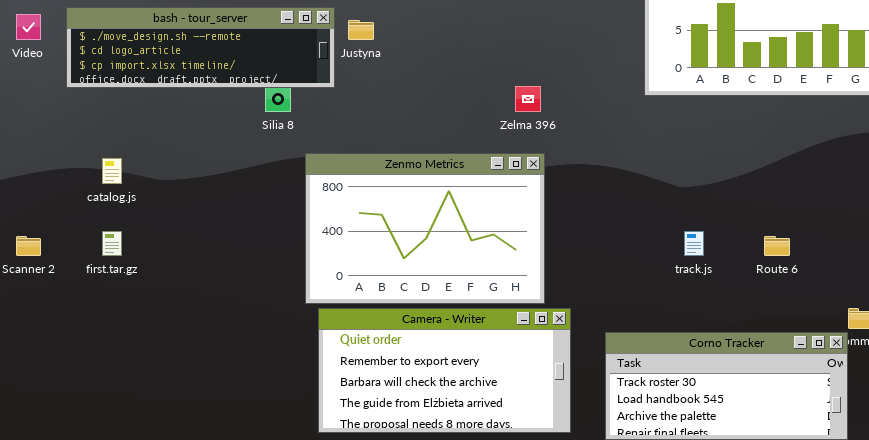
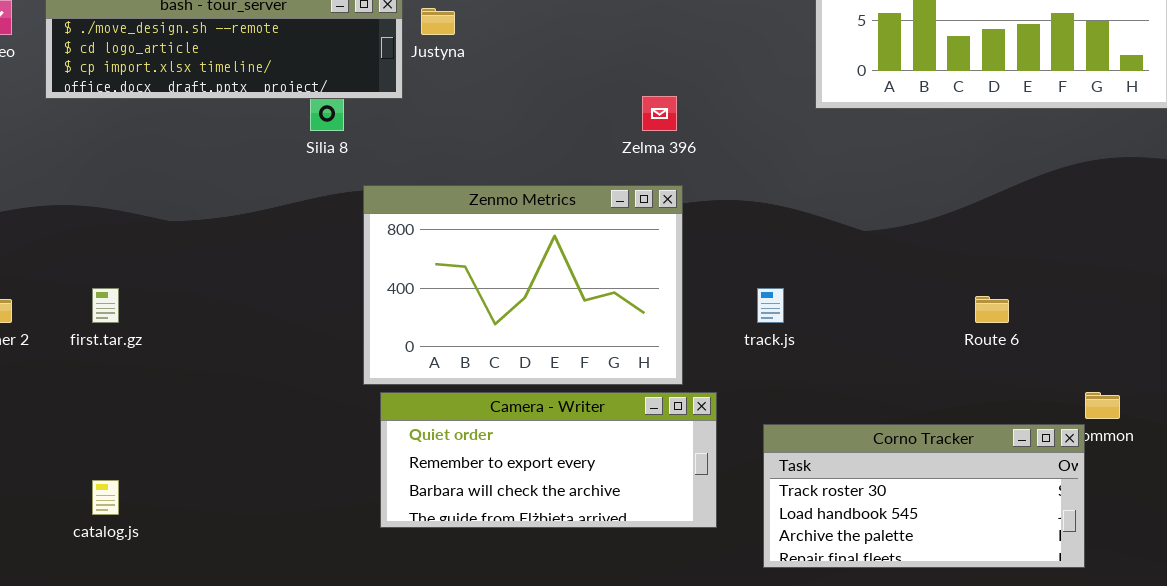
catalog.js: [102,158,122,184] -> [92,480,119,515], moved
track.js: [684,231,704,256] -> [757,288,784,323], moved
Camera - Writer: [318,308,571,433] -> [380,392,717,528], resized

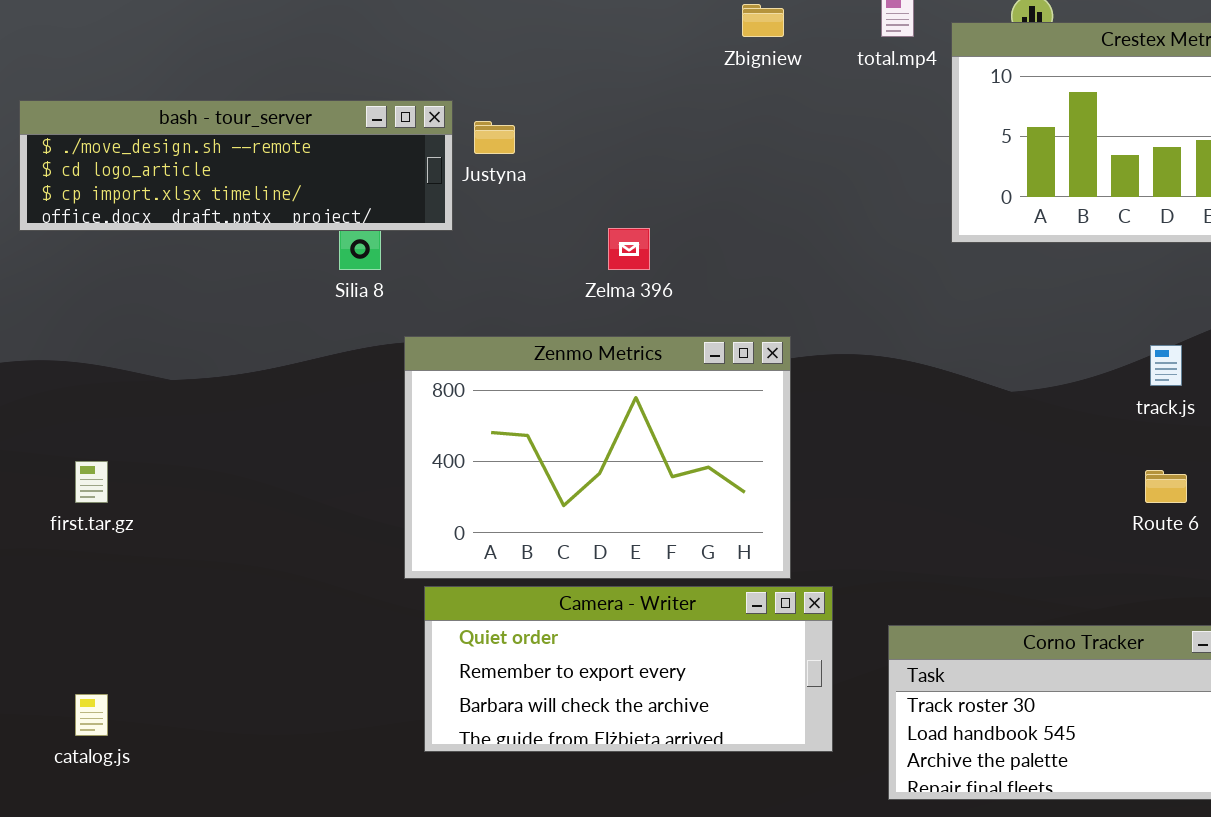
Zelma 396: [642,96,677,131] -> [608,228,650,270], moved
track.js: [757,288,784,323] -> [1150,345,1182,386], moved

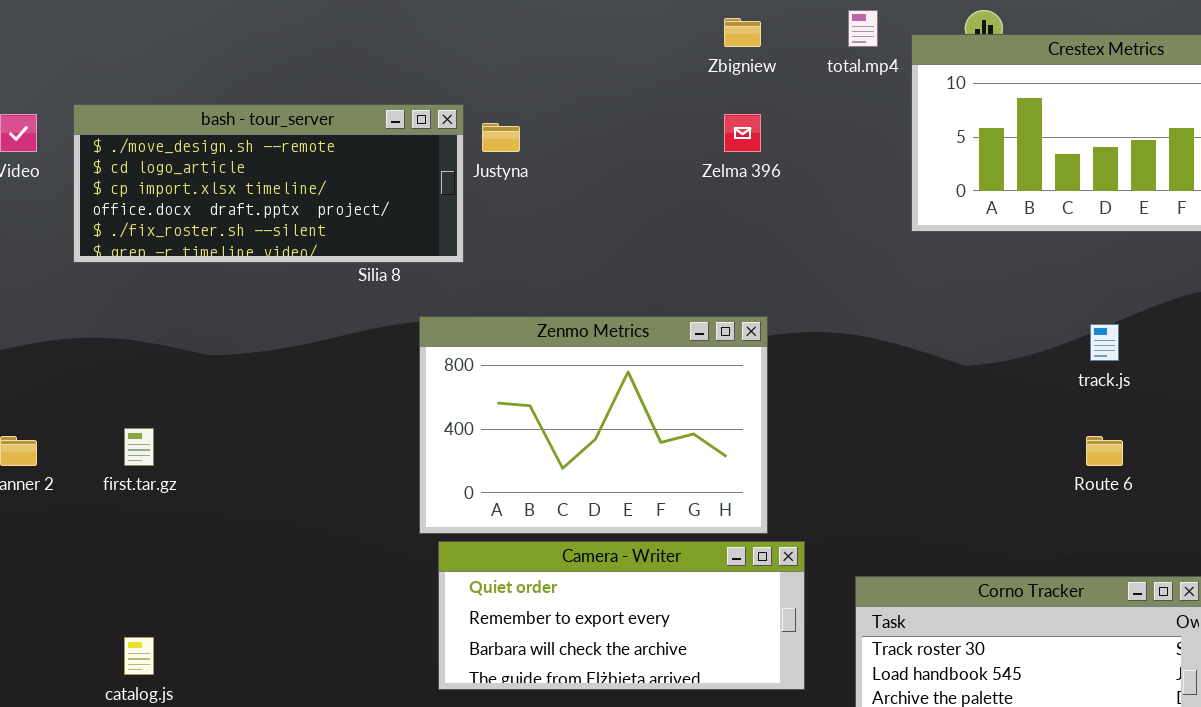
bash - tour_server: [19,100,453,231] -> [73,104,464,263], resized
Zelma 396: [608,228,650,270] -> [724,114,761,152], moved

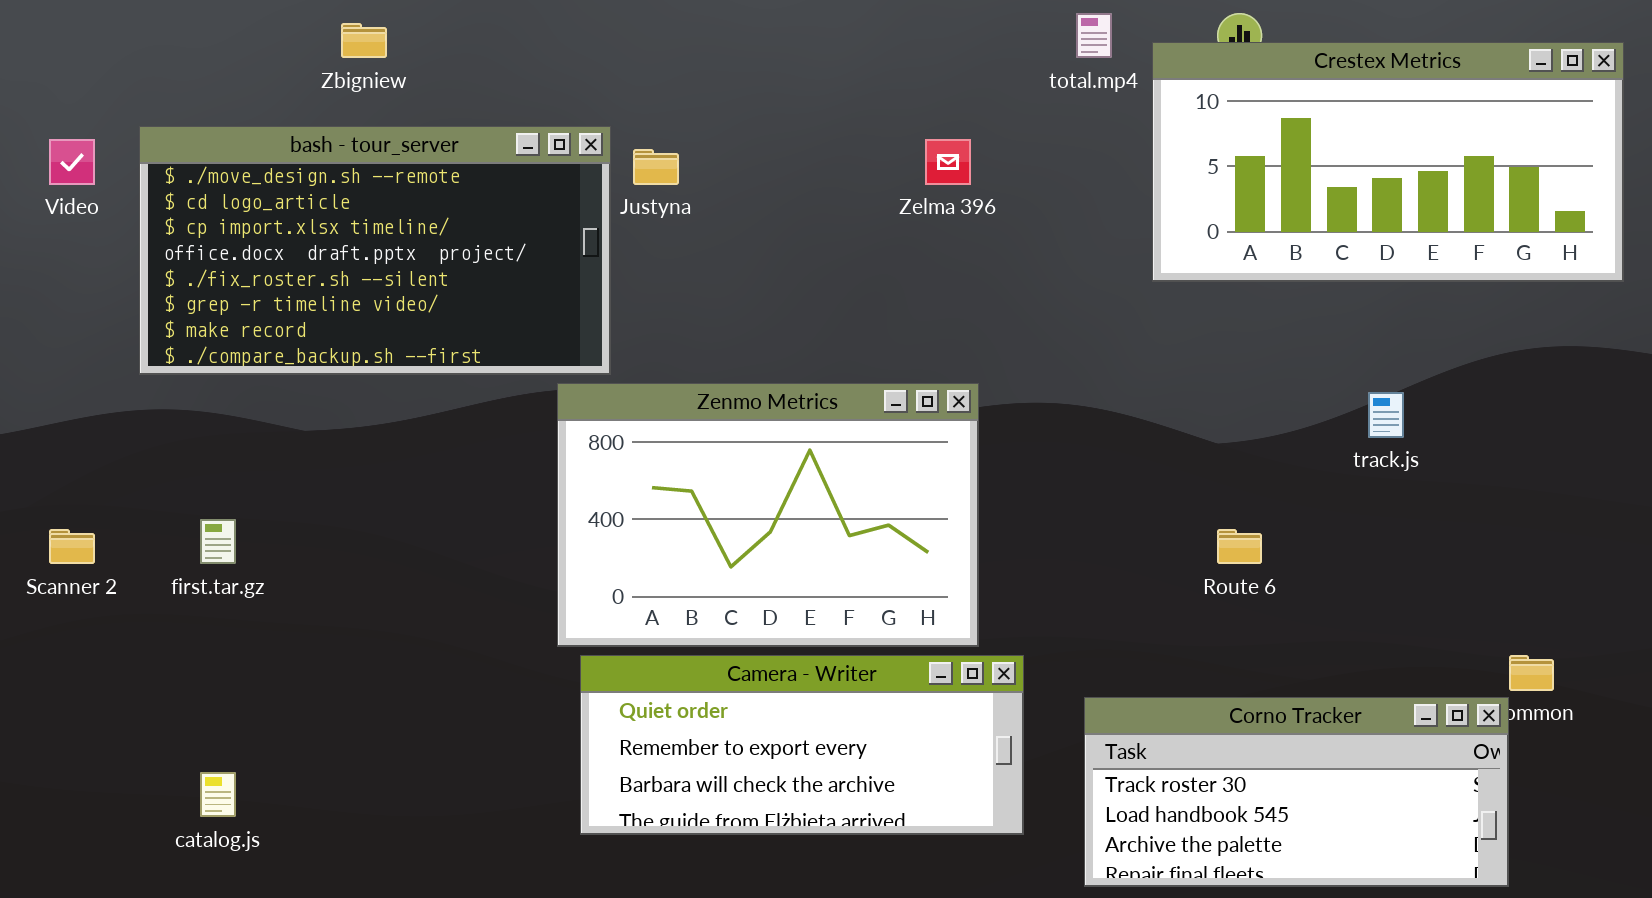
Zbigniew: [724,18,761,47] -> [341,23,387,58], moved
bash - tour_server: [73,104,464,263] -> [139,126,611,375], resized
Route 6: [1086,436,1123,466] -> [1217,529,1262,564], moved

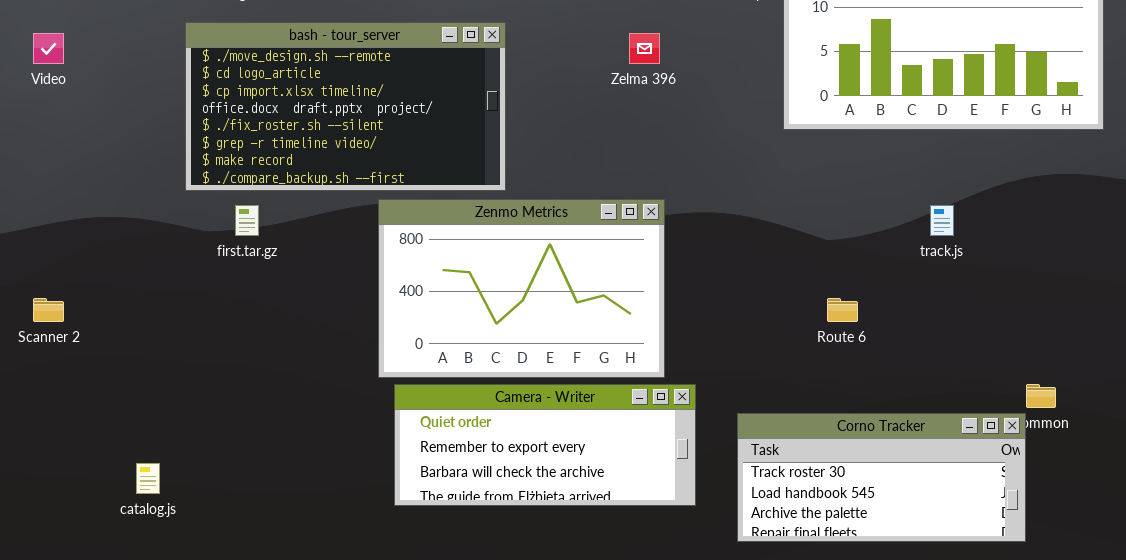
bash - tour_server: [139,126,611,375] -> [185,22,506,191], moved
first.tar.gz: [200,519,236,564] -> [235,205,259,236], moved

